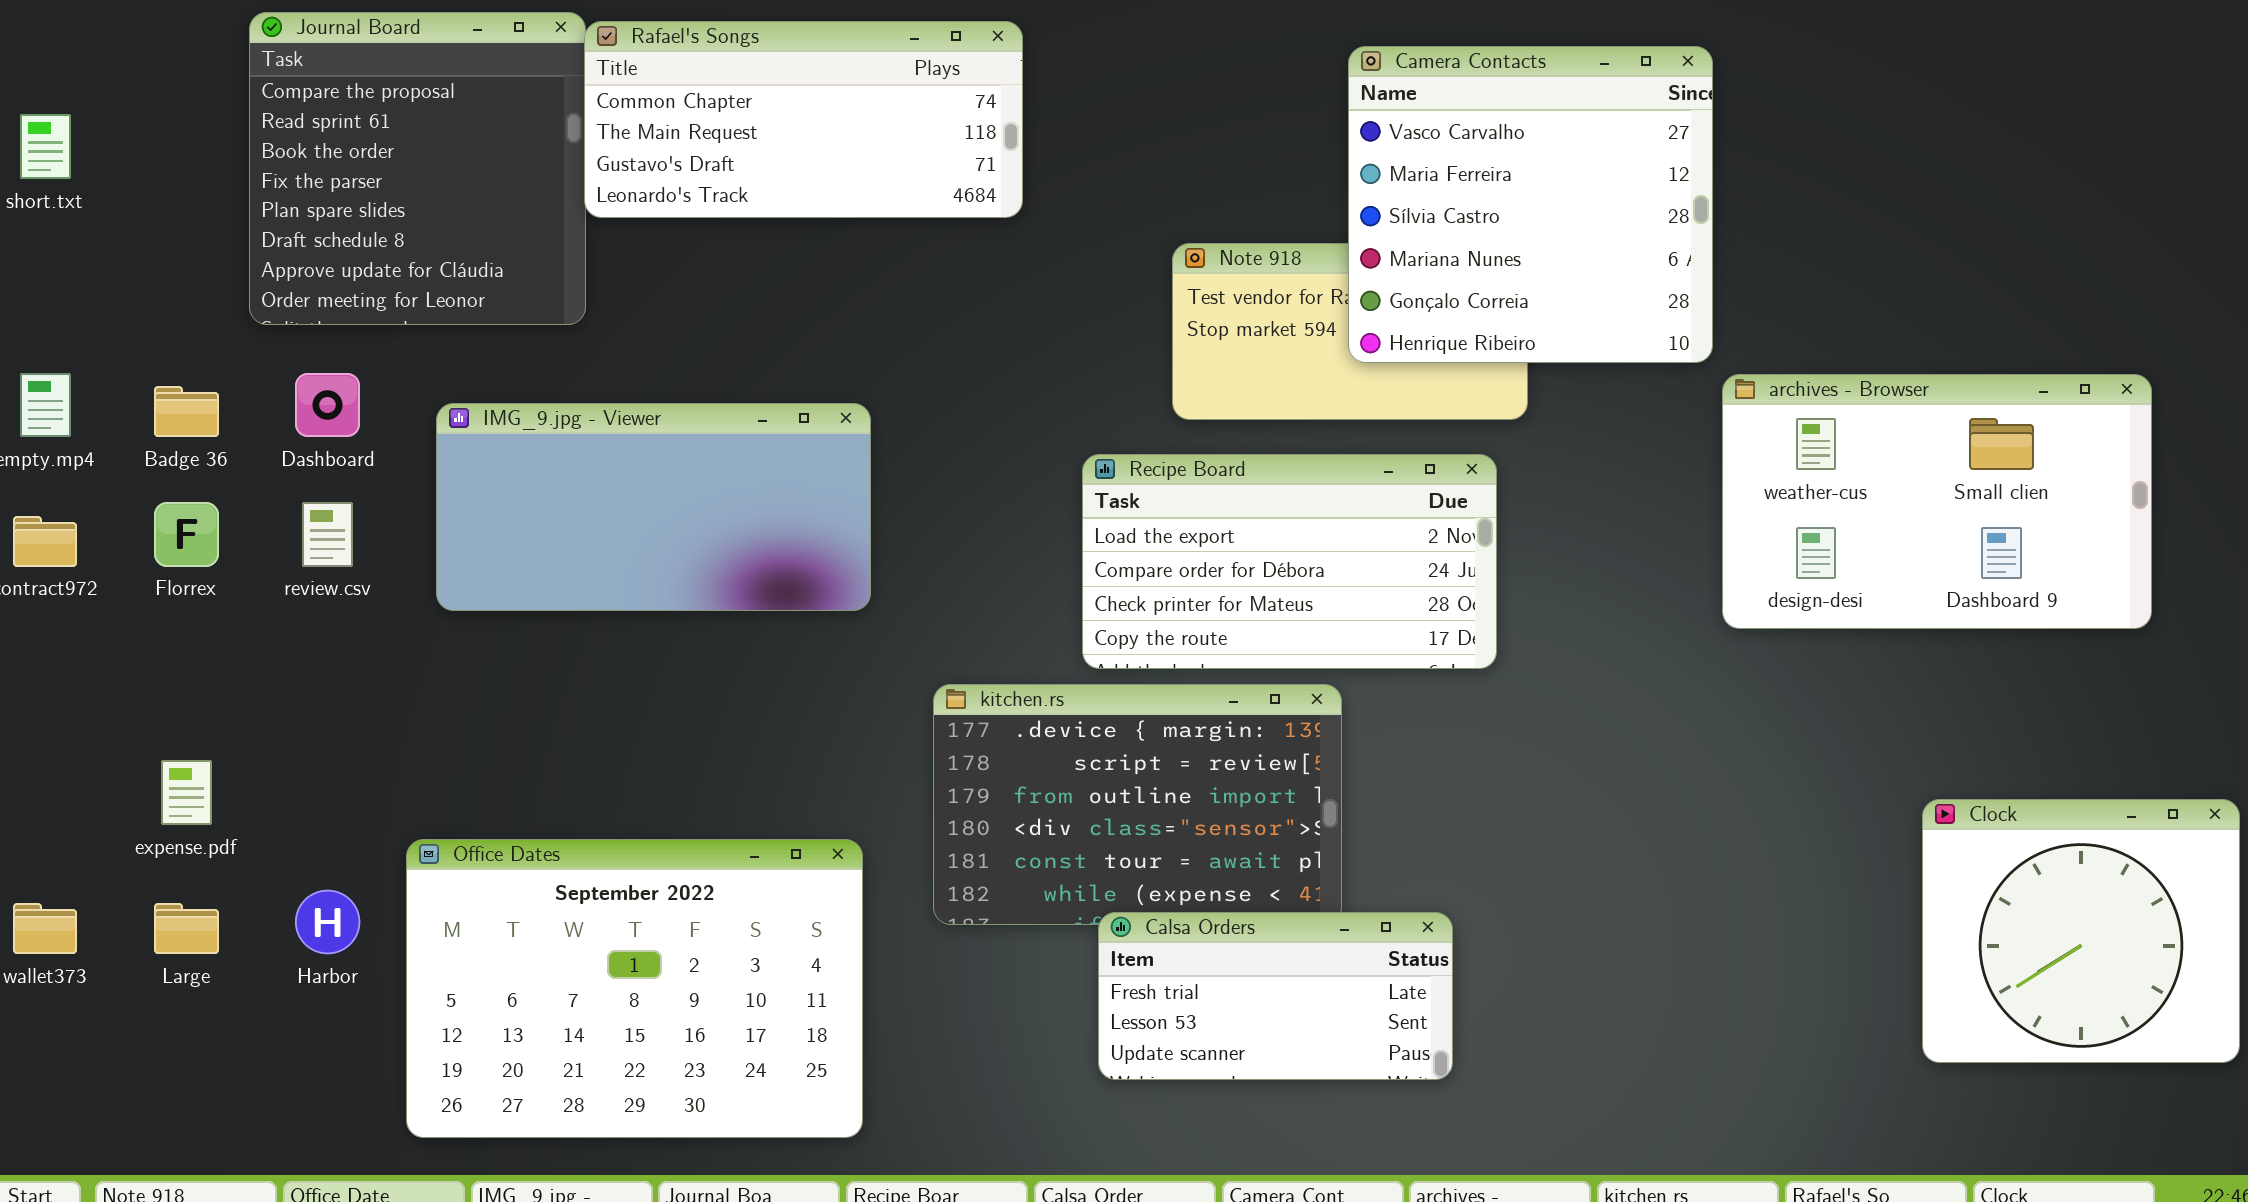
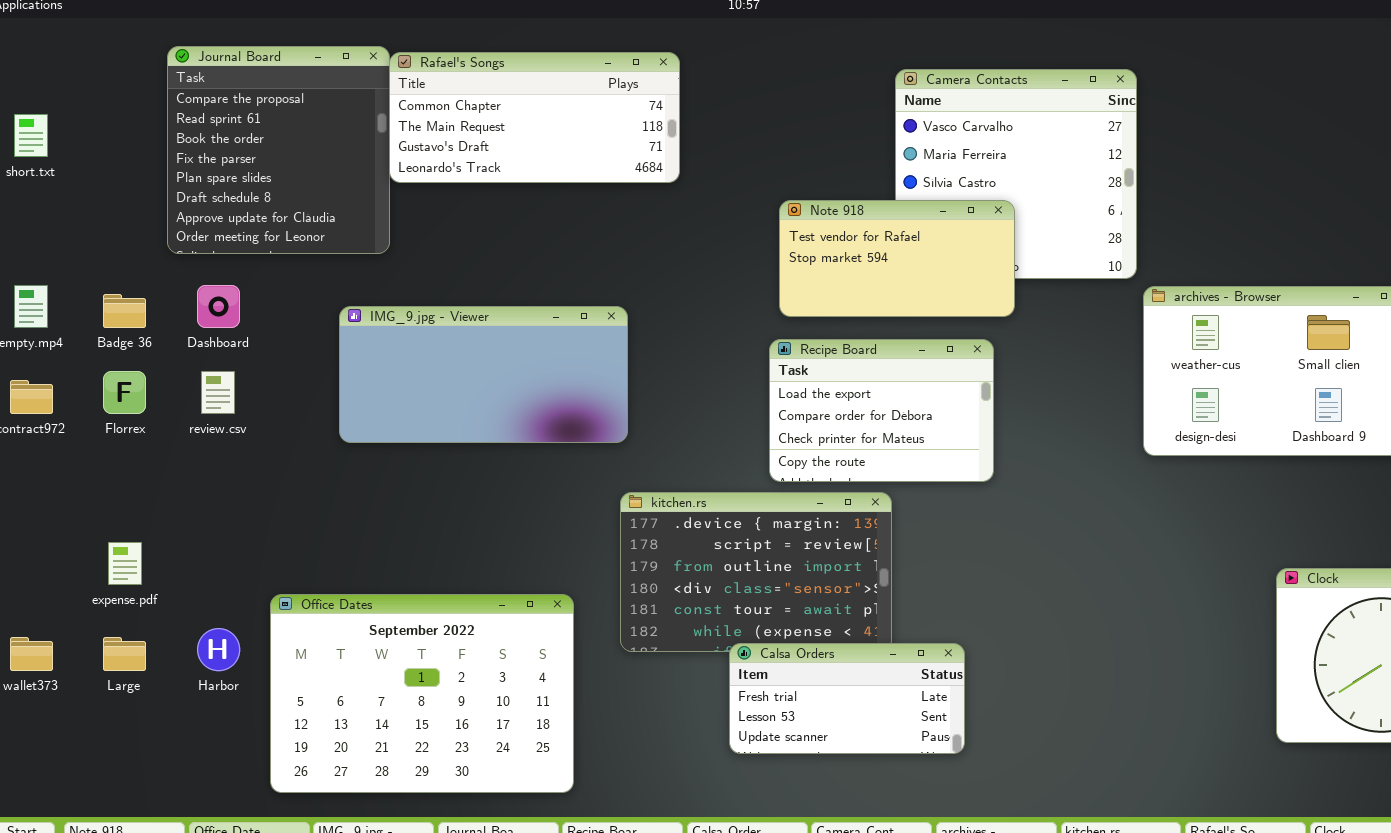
Note 918: [1172,243,1528,420] -> [779,200,1015,317], raised
IMG_9.jpg - Viewer: [436,403,871,611] -> [339,306,628,443], moved
Recipe Board: [1082,454,1497,669] -> [769,339,994,482], resized

